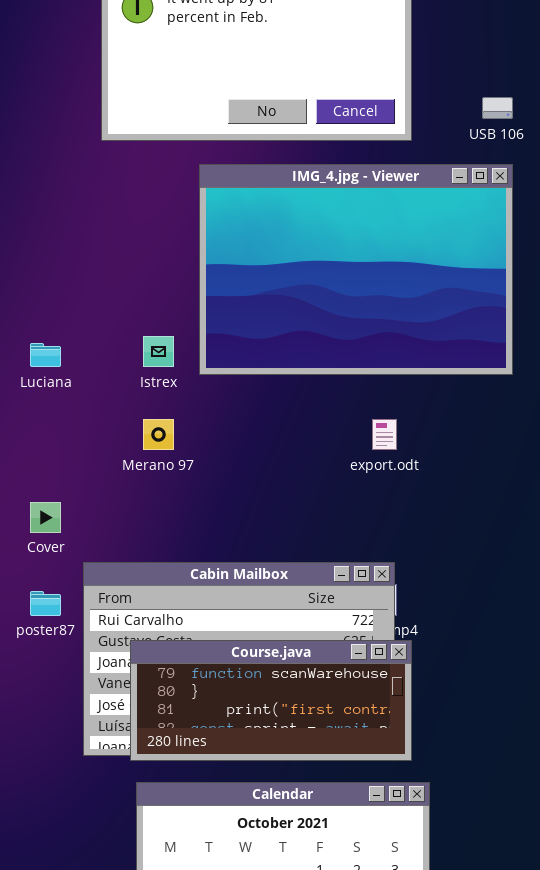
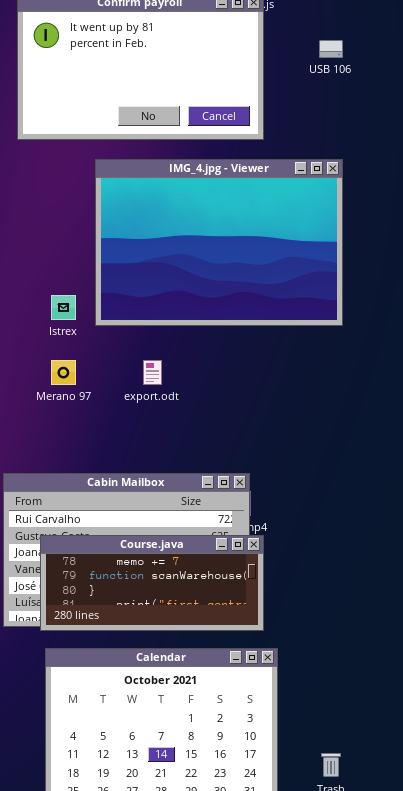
USB 106: [482,97,513,119] -> [319,40,343,58], moved
export.odt: [372,419,397,450] -> [143,360,162,385], moved
Course.java: [130,640,412,761] -> [40,535,264,631], scrolled up 1 row

